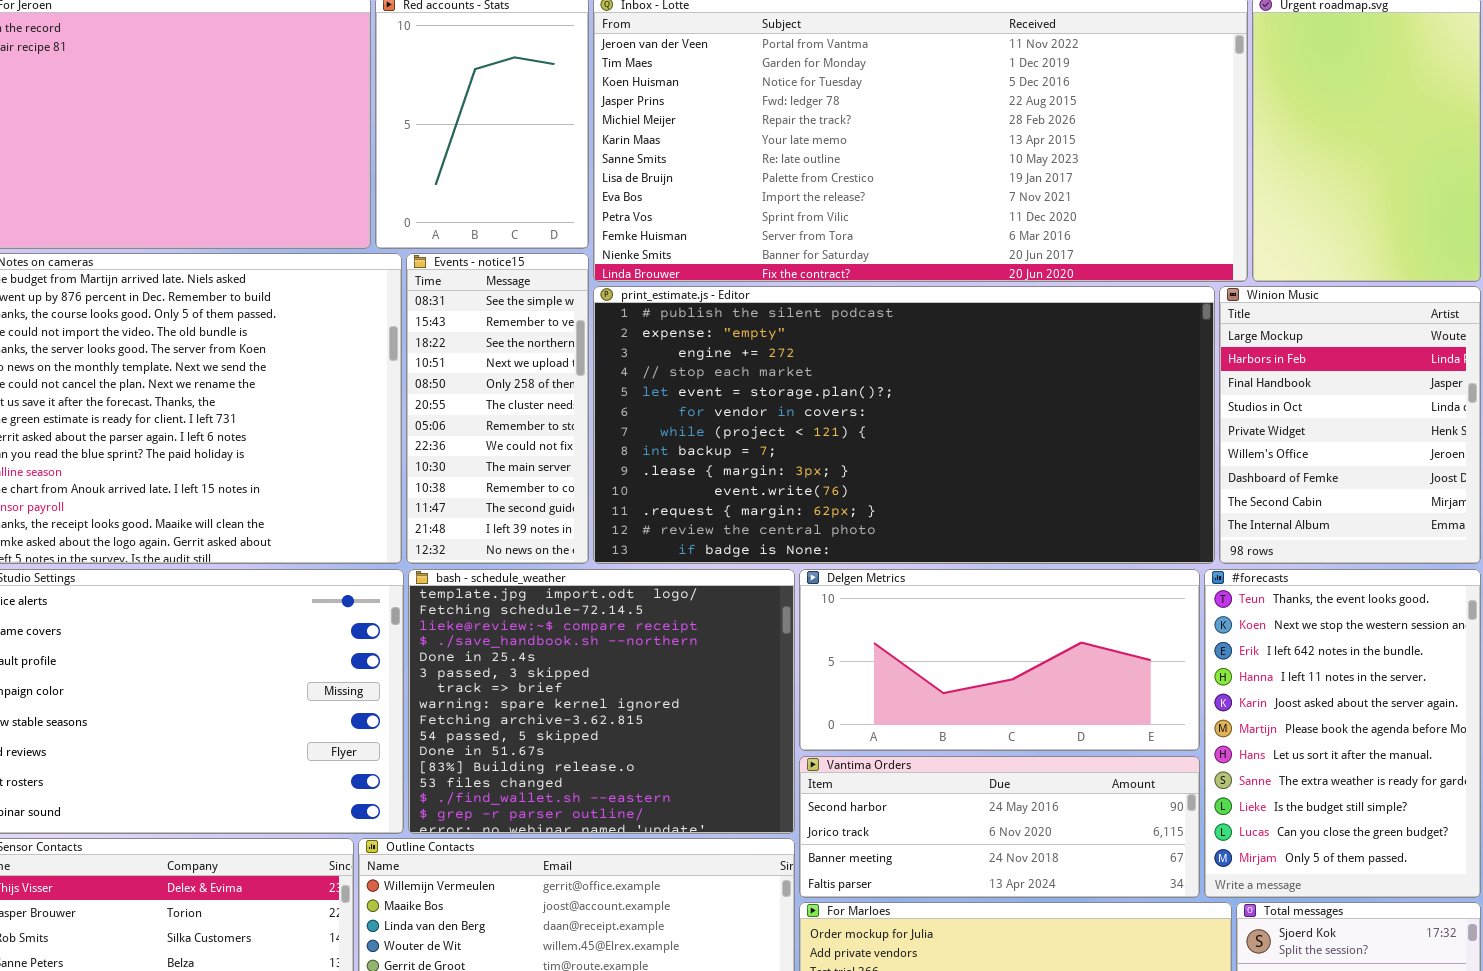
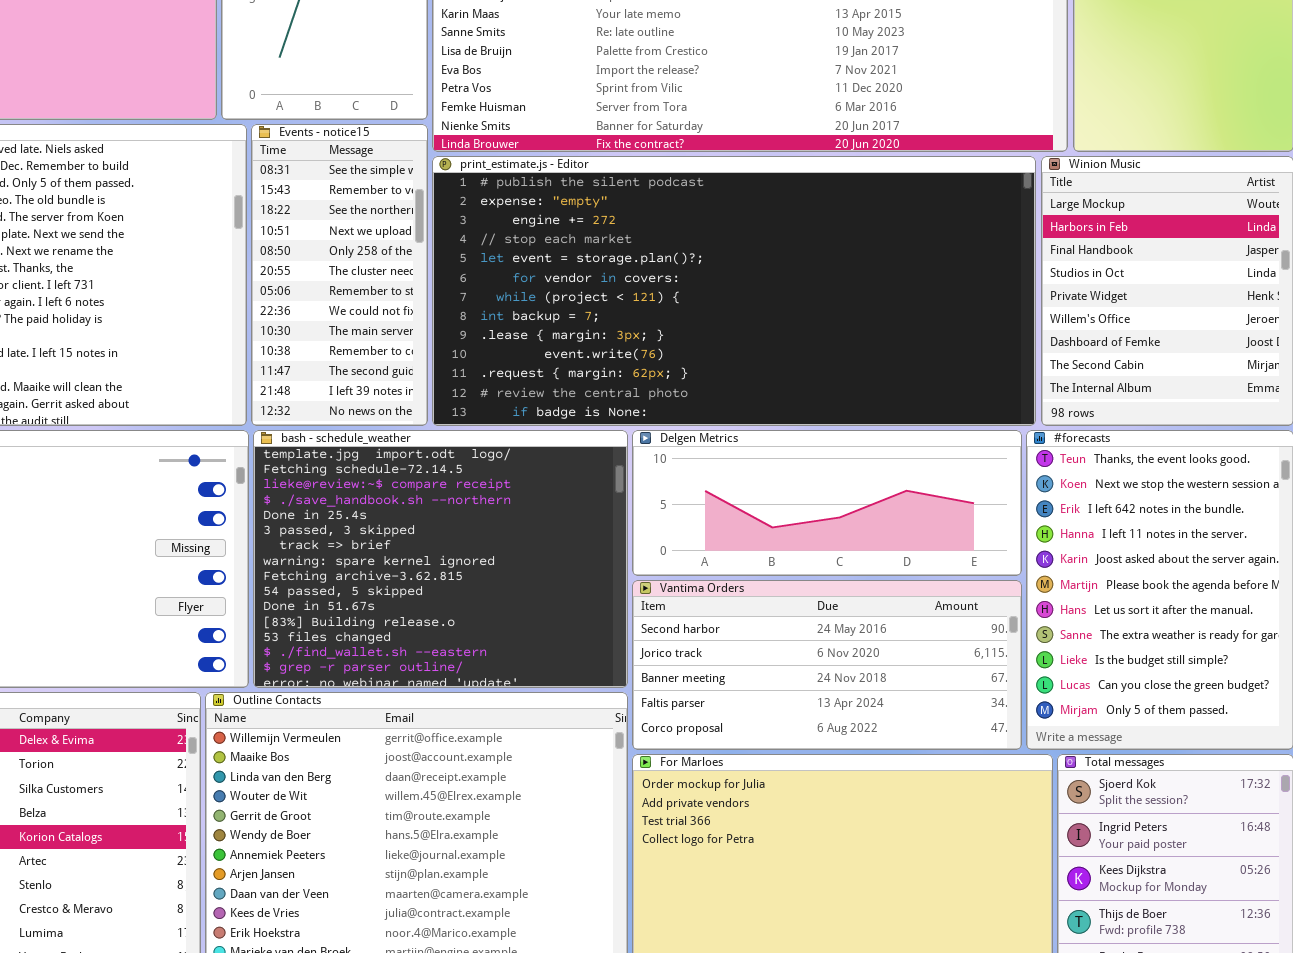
Delgen Metrics: [799,569,1200,751] -> [632,430,1022,576], resized
Vantima Orders: [799,756,1200,898] -> [632,580,1022,750], resized

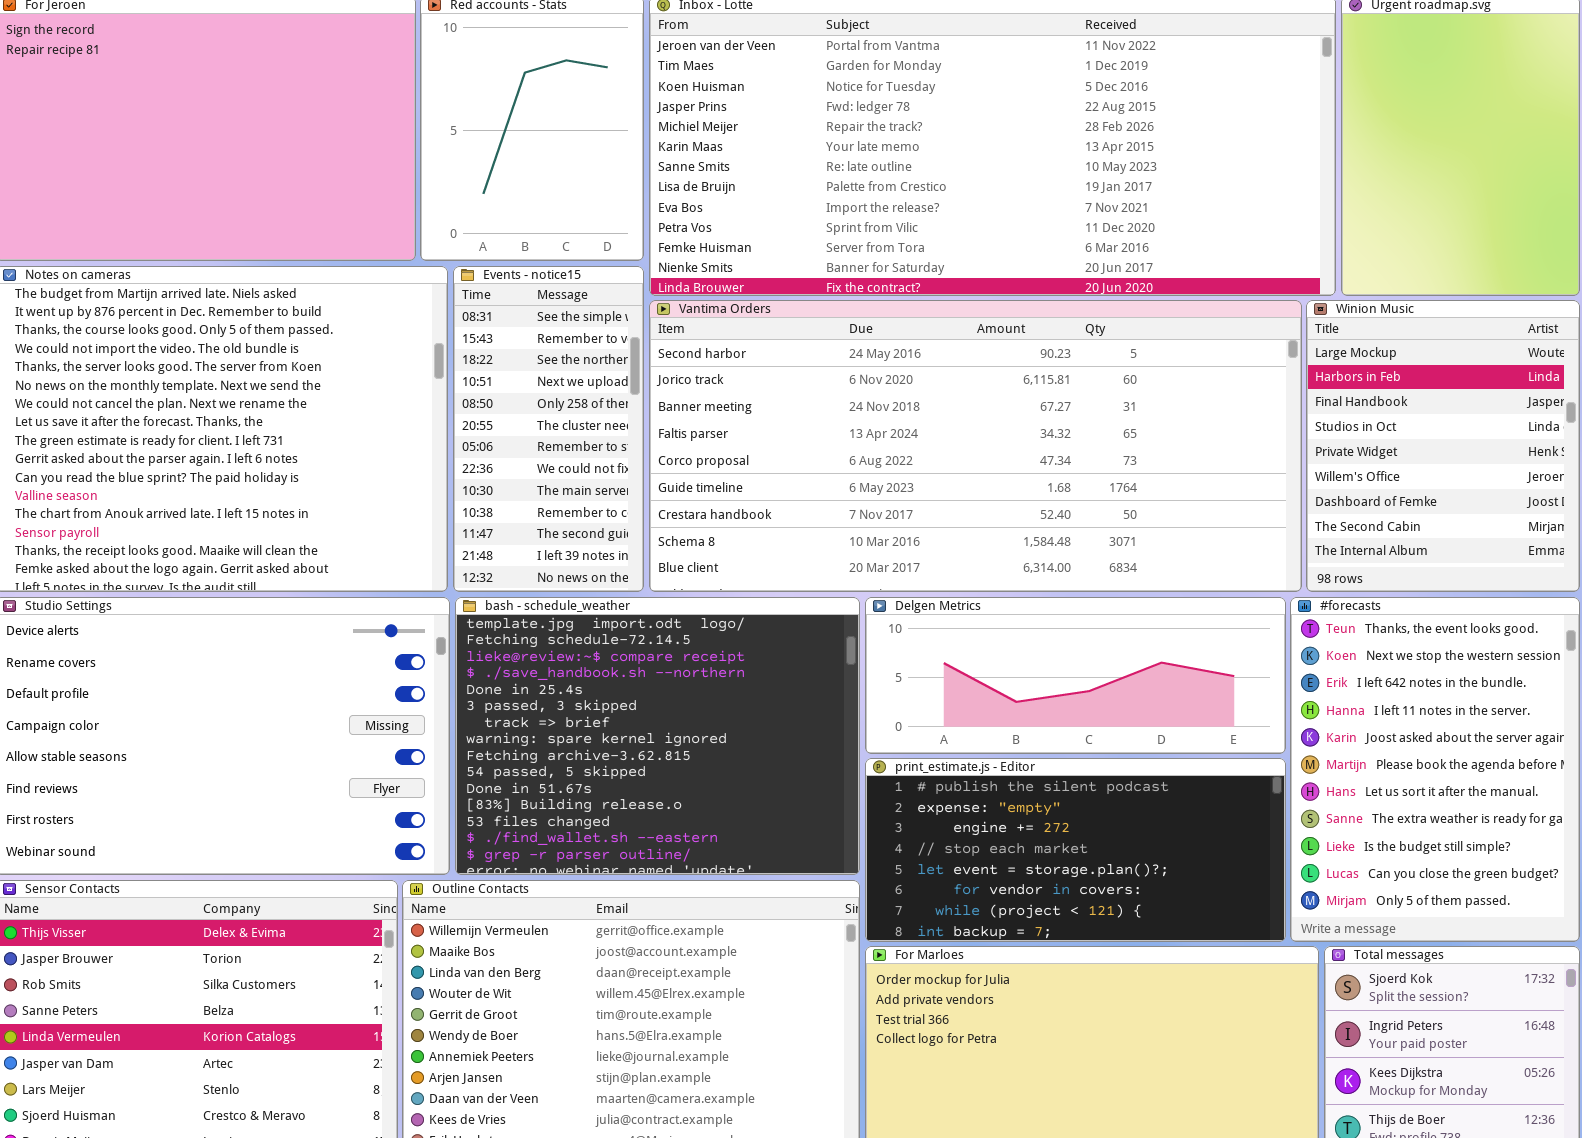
print_estimate.js - Editor: [432,156,1036,426] -> [865,758,1286,942], moved, resized
Vantima Orders: [632,580,1022,750] -> [649,300,1302,592], moved, resized

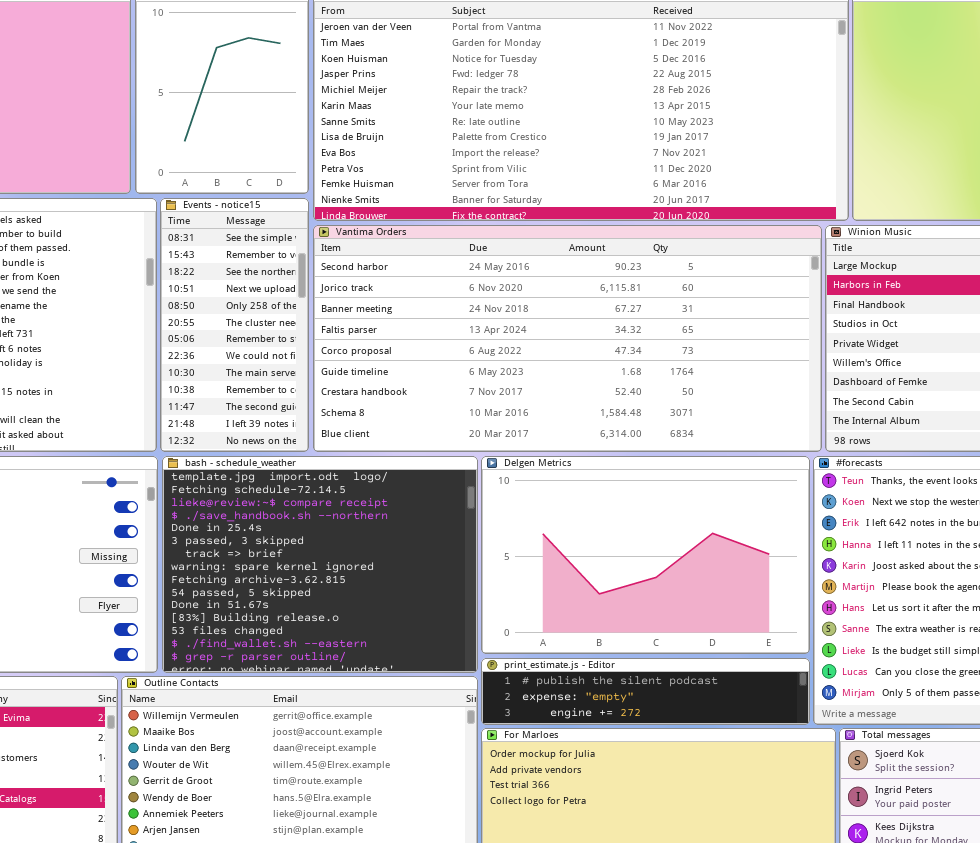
Delgen Metrics: [865,597,1286,754] -> [481,456,810,654], resized
print_estimate.js - Editor: [865,758,1286,942] -> [481,658,810,725], resized

